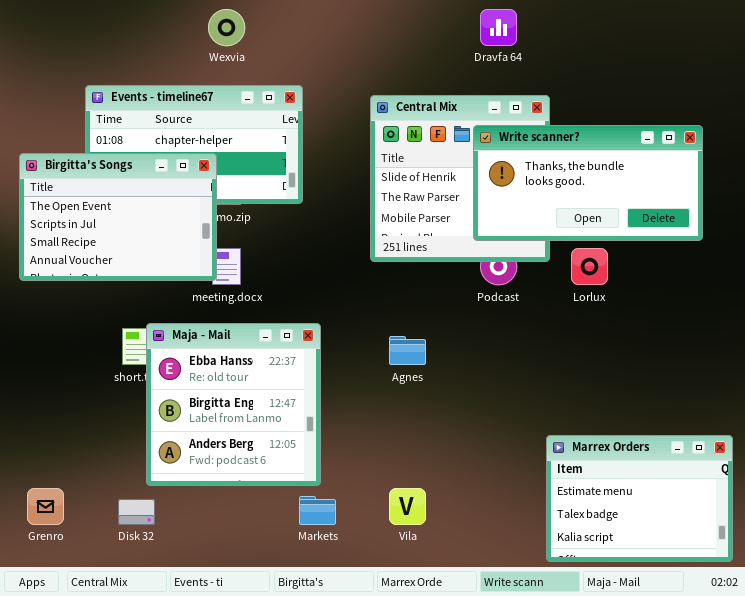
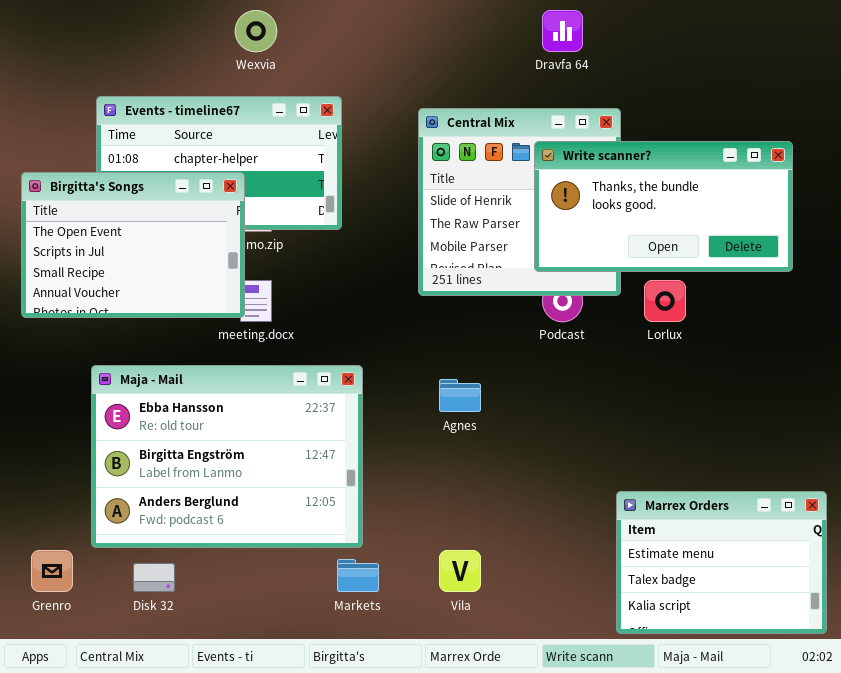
Maja - Mail: [146,323,321,486] -> [91,365,363,548], resized

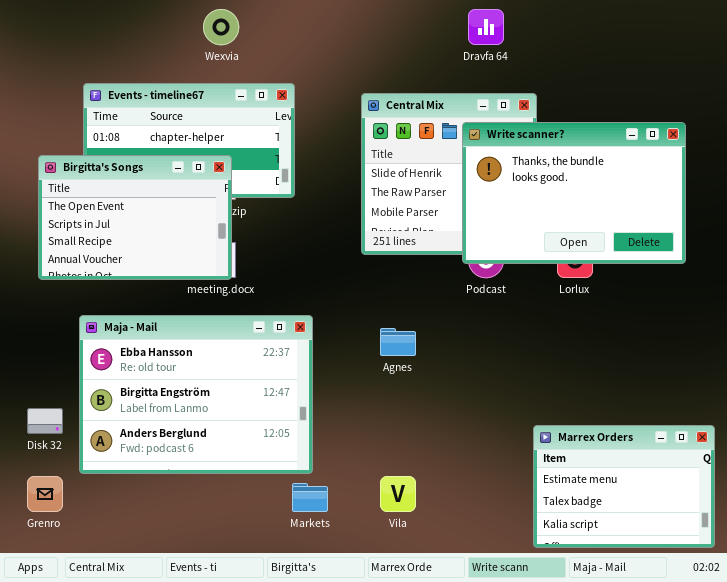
Write scanner?: [534,141,793,272] -> [462,122,686,264], resized
Birgitta's Songs: [21,172,245,318] -> [38,155,232,280], moved
Disk 32: [133,563,175,592] -> [27,408,63,434], moved

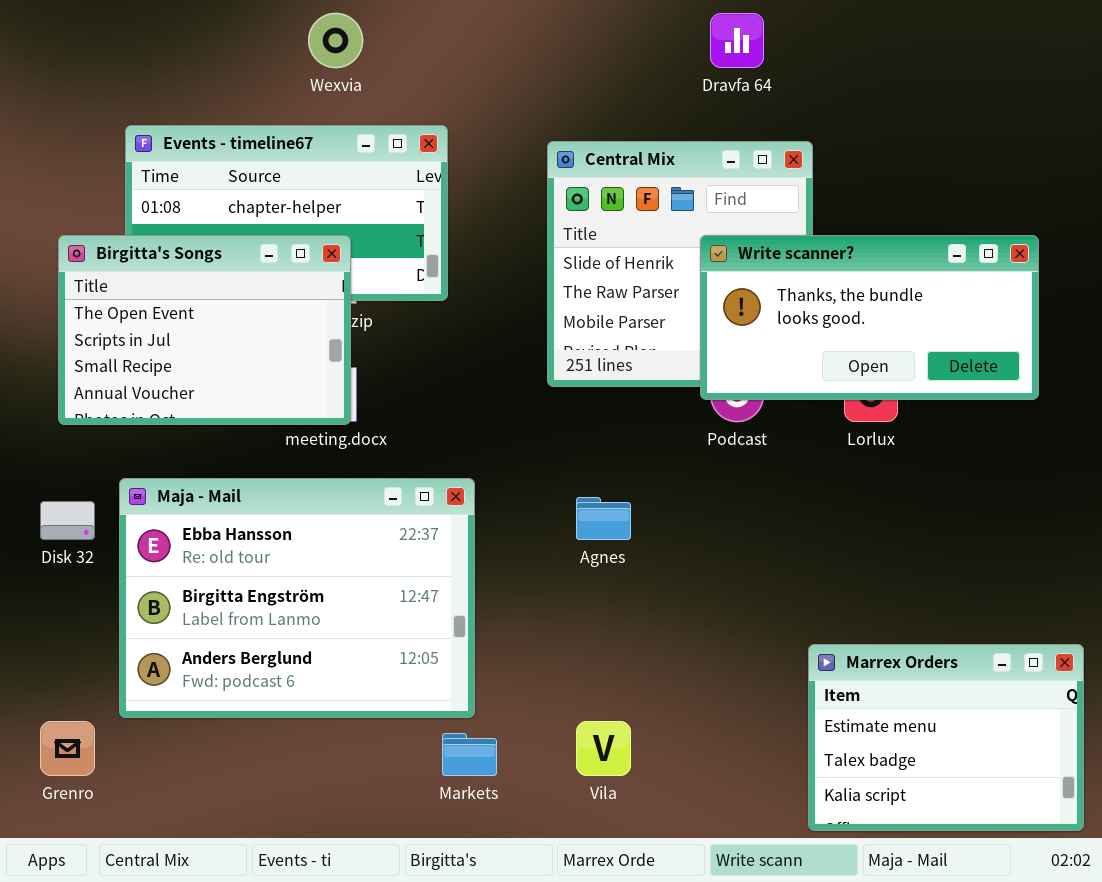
Write scanner?: [462,122,686,264] -> [700,235,1039,400], resized
Disk 32: [27,408,63,434] -> [40,501,95,540], moved

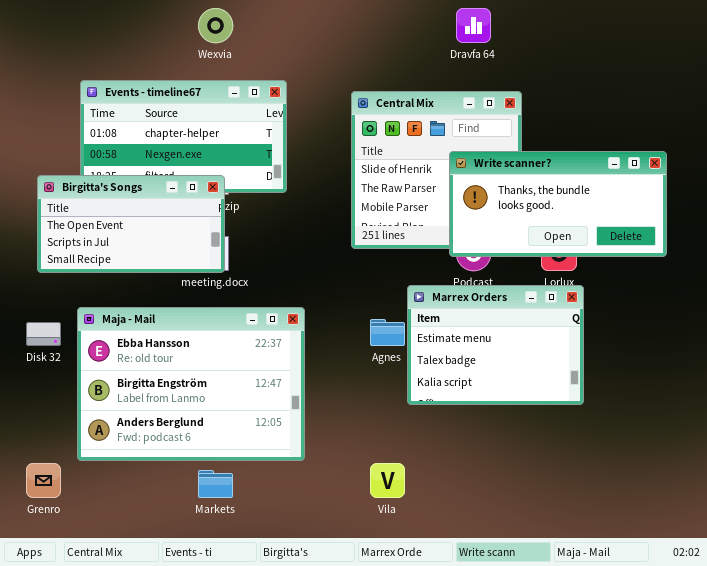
Birgitta's Songs: [58,235,351,425] -> [37,175,225,273], resized
Marrex Orders: [808,644,1084,831] -> [407,285,584,405], moved
Markets: [442,733,497,776] -> [198,470,233,498], moved

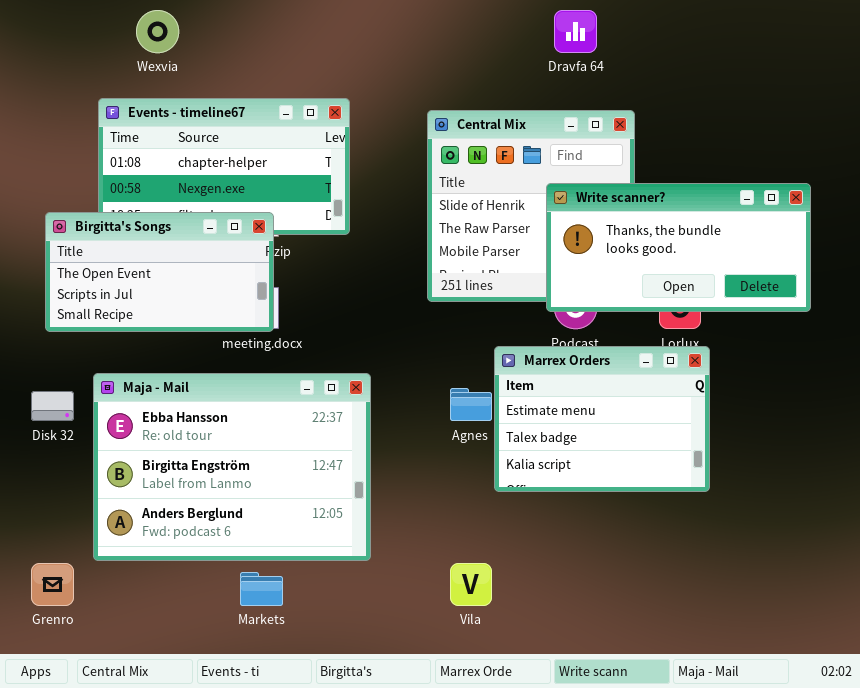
Wexvia: [198,8,233,43] -> [136,10,179,53], moved

